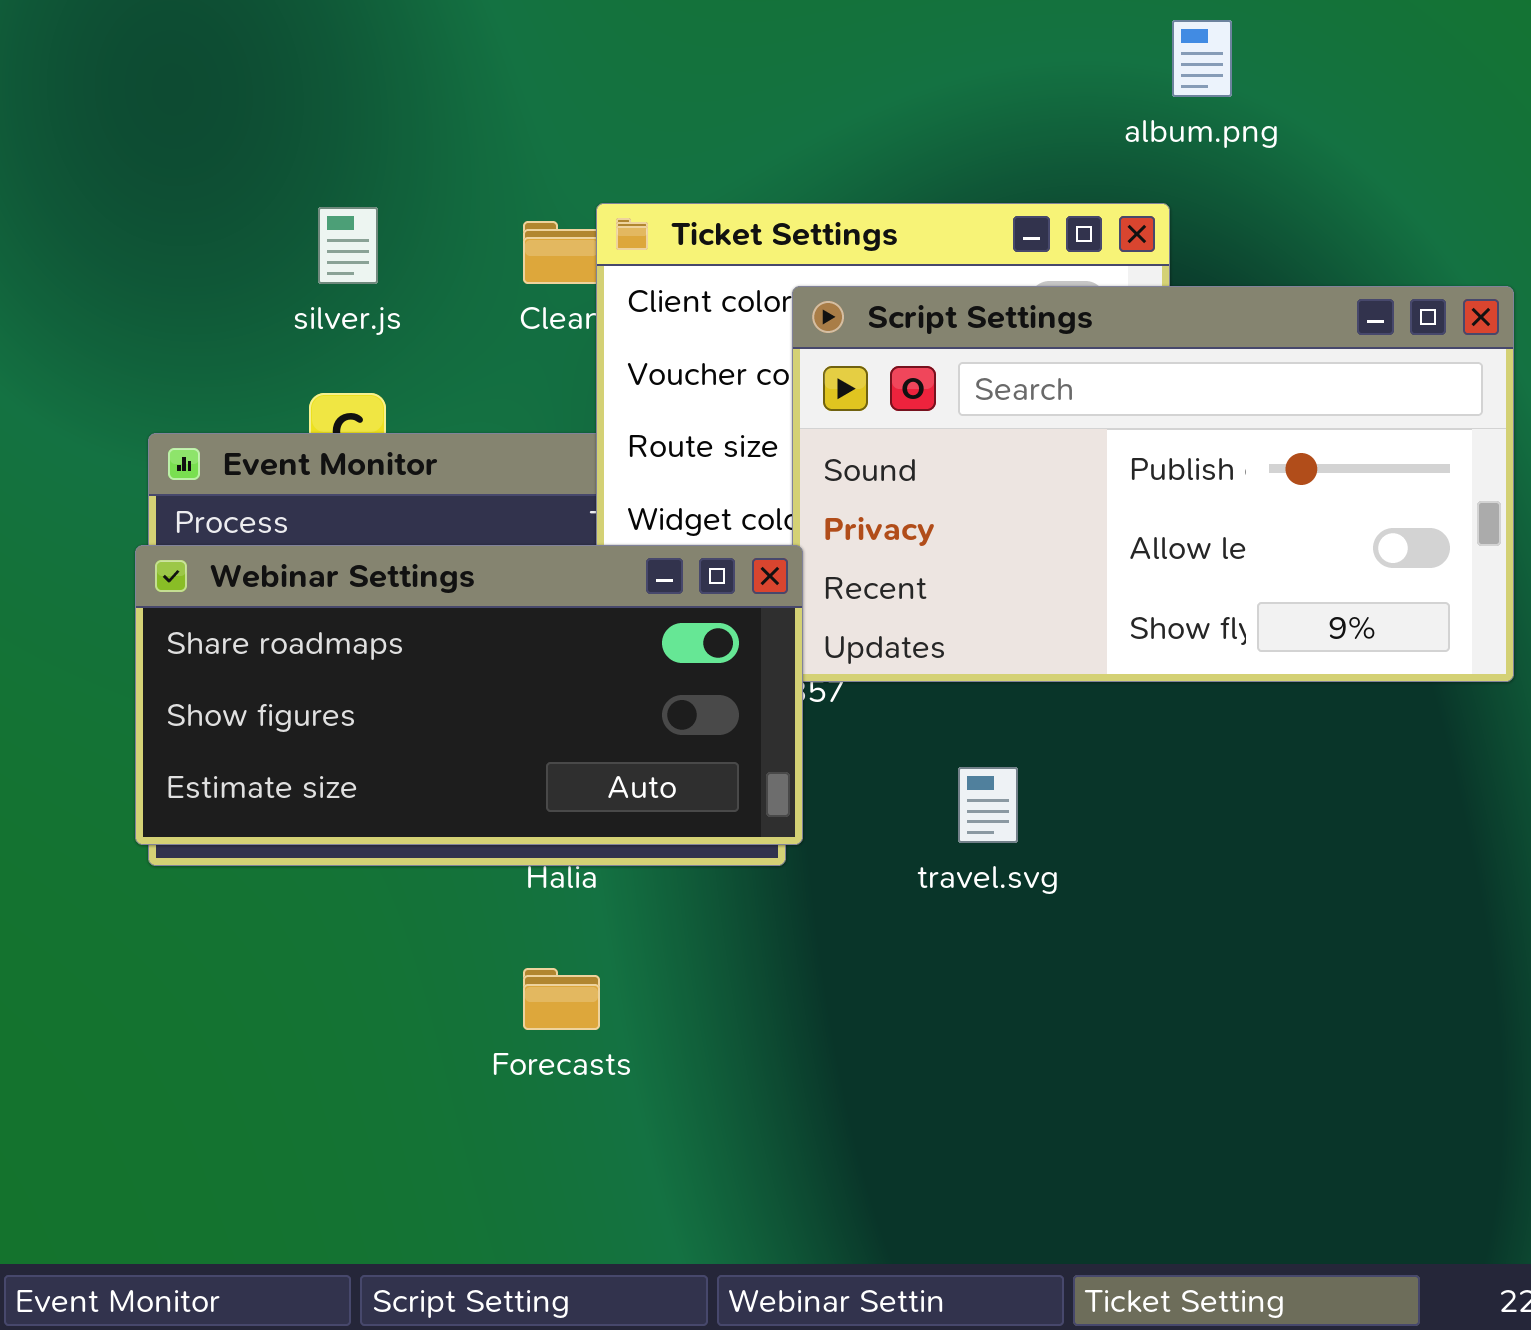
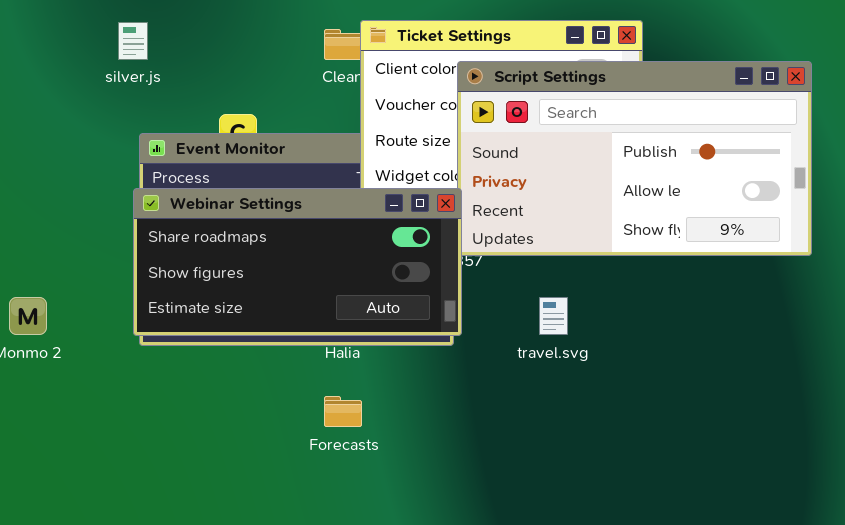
silver.js: [318,207,378,284] -> [118,22,148,60], moved

